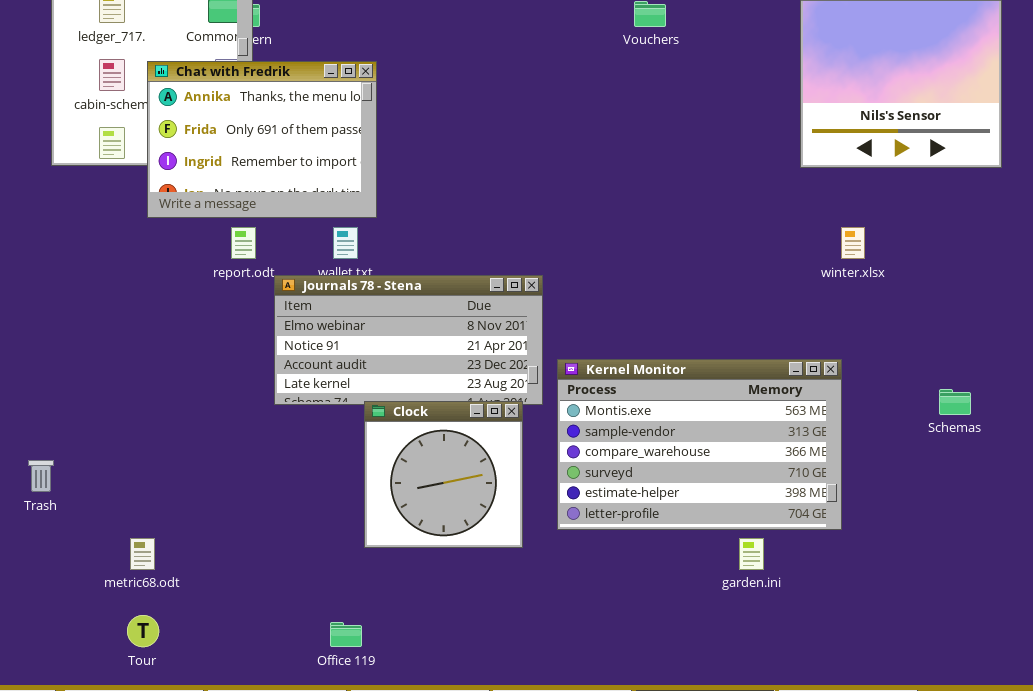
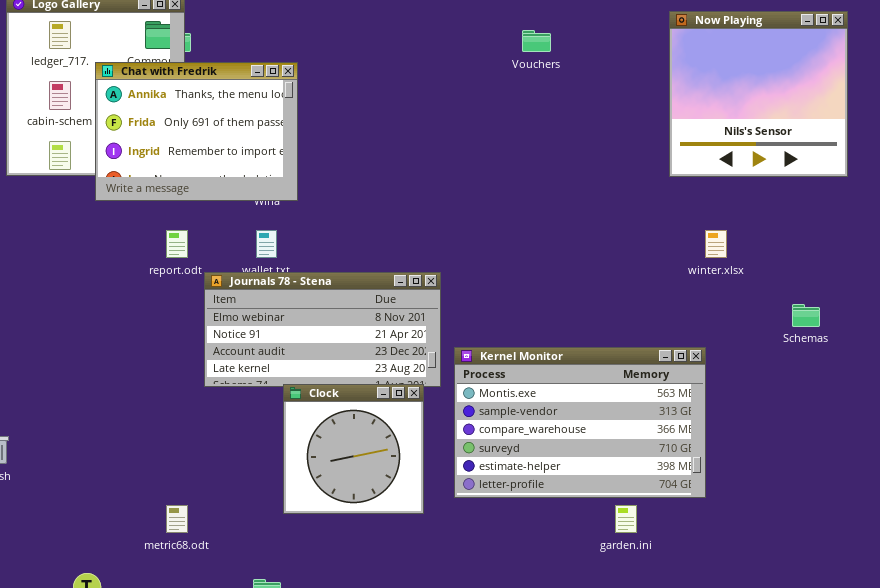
Chat with Fredrik: [147,61,377,218] -> [95,62,298,201], moved
Schemas: [939,389,971,415] -> [792,304,820,327], moved
metric68.odt: [130,538,155,570] -> [166,505,188,533], moved

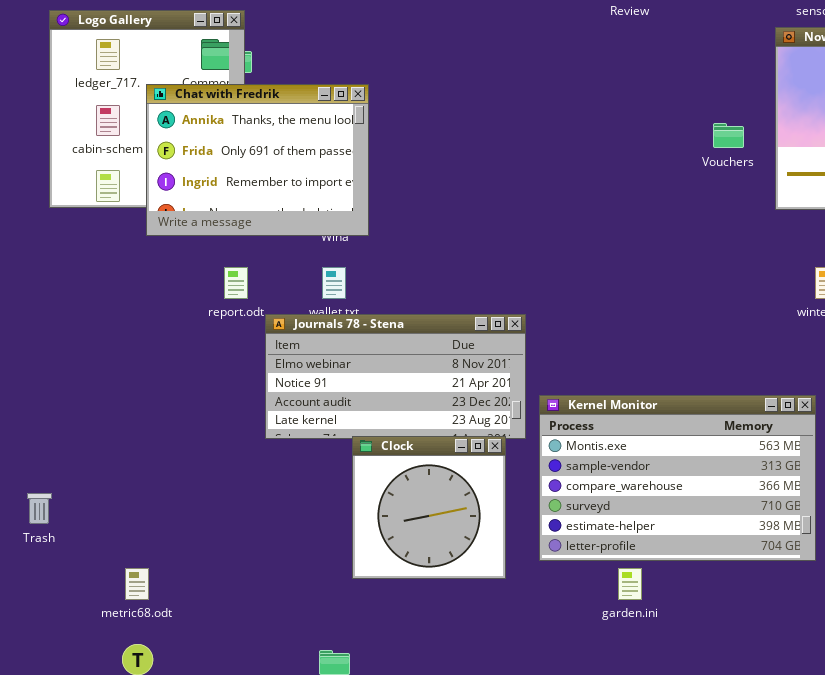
Vouchers: [522,30,551,52] -> [713,123,744,148], moved
metric68.odt: [166,505,188,533] -> [125,568,149,600], moved
garden.ini: [615,505,637,533] -> [618,568,642,600], moved

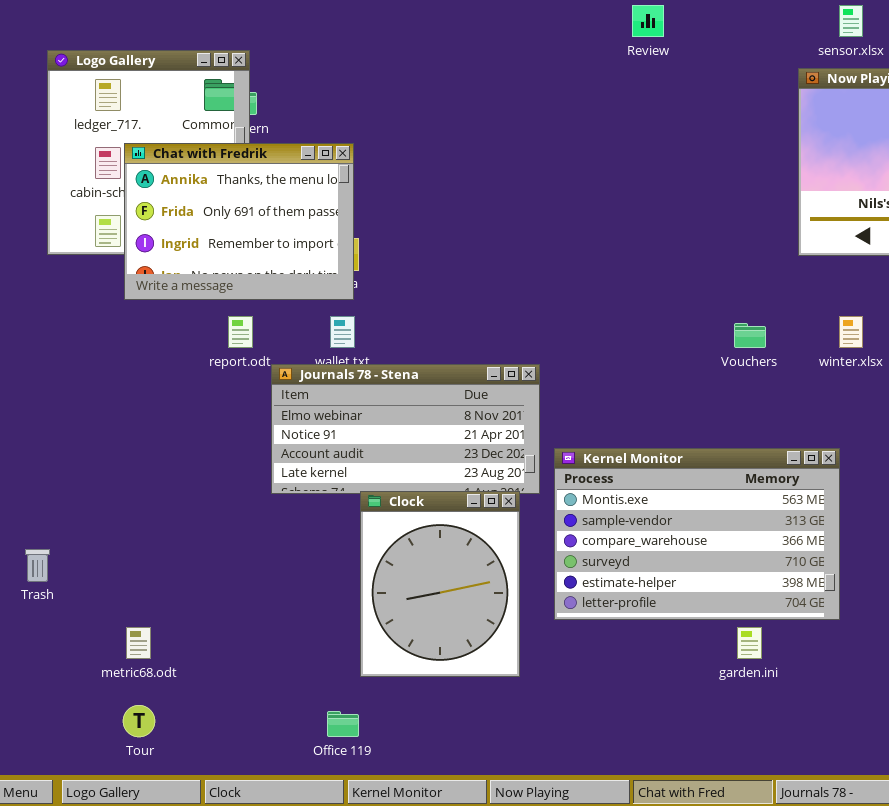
Chat with Fredrik: [146,84,369,236] -> [124,143,354,300], moved
Vouchers: [713,123,744,148] -> [734,323,766,348], moved
Clock: [352,436,506,579] -> [360,491,520,677], resized
garden.ini: [618,568,642,600] -> [737,627,762,659], moved

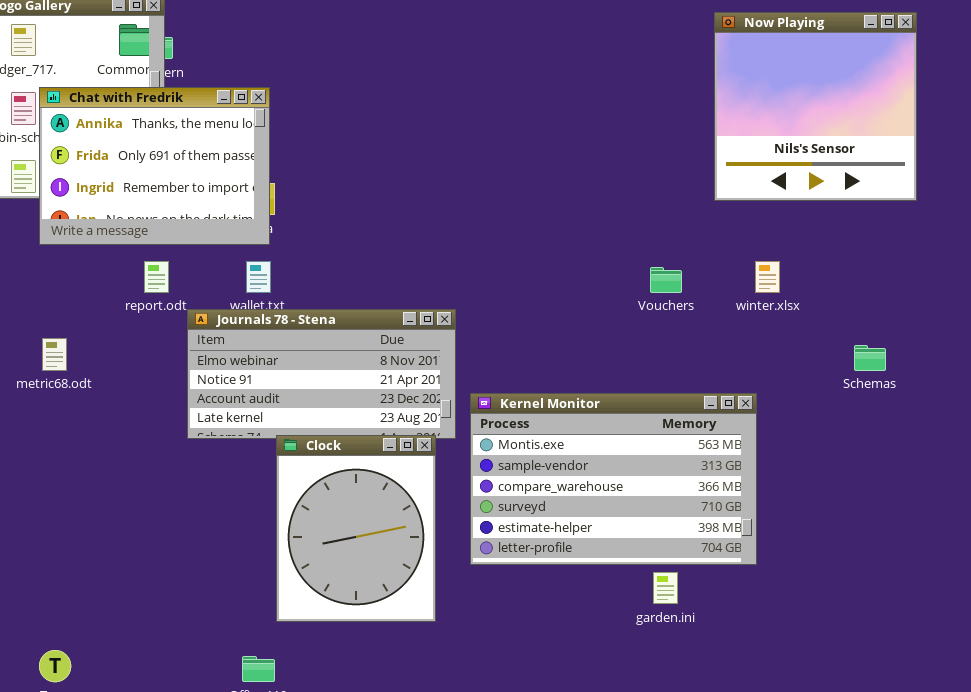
metric68.odt: [126,627,151,659] -> [42,338,67,371], moved

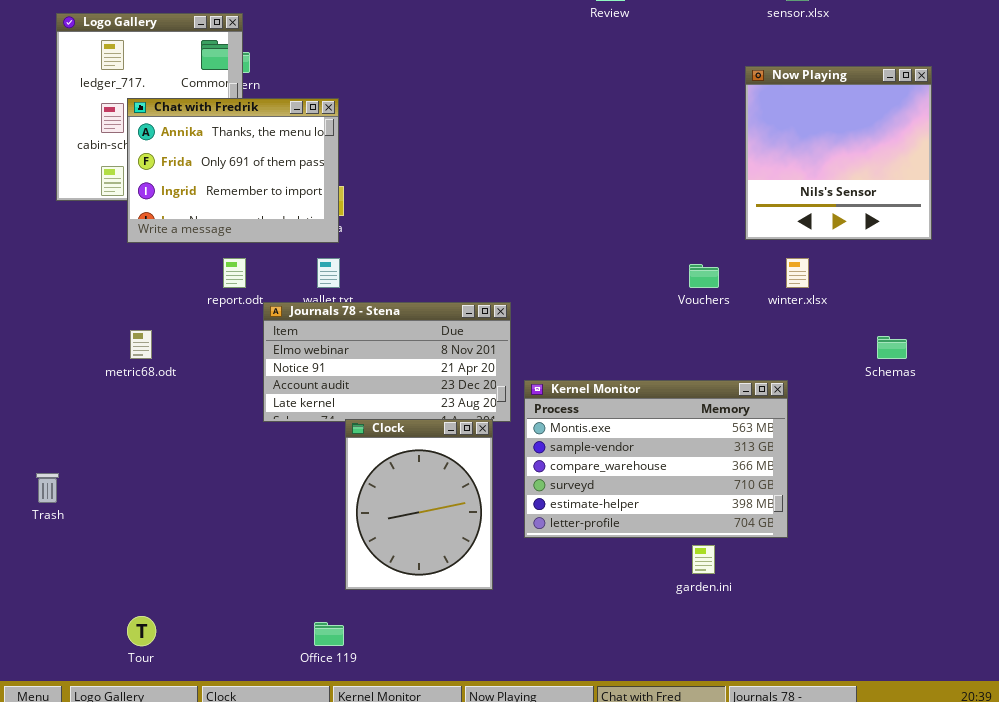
Now Playing: [714,12,917,201] -> [745,66,932,240], moved

